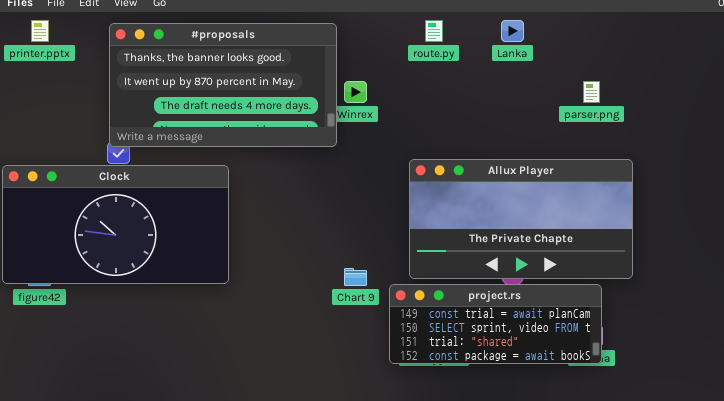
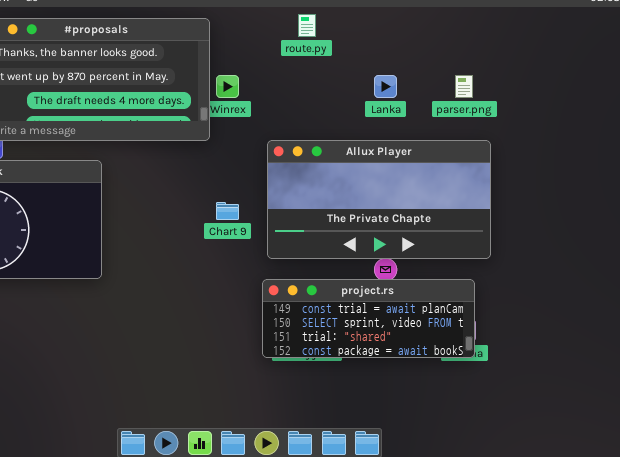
Lanka: [501,20,524,42] -> [374,75,397,98], moved
Allux Player: [409,159,633,279] -> [267,140,491,259], moved
Chart 9: [344,268,367,286] -> [216,202,239,220], moved

